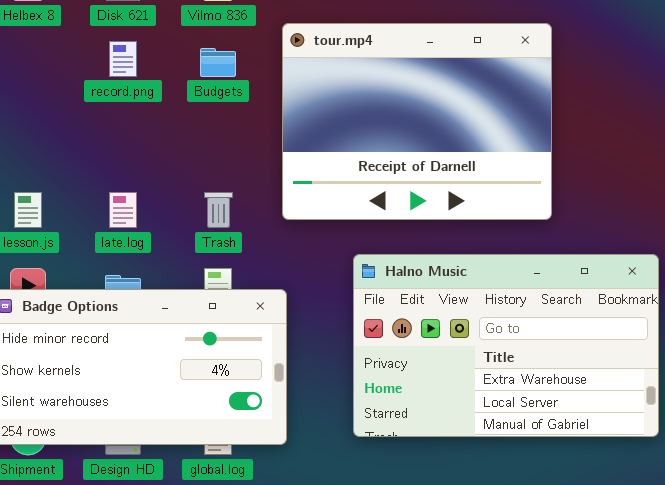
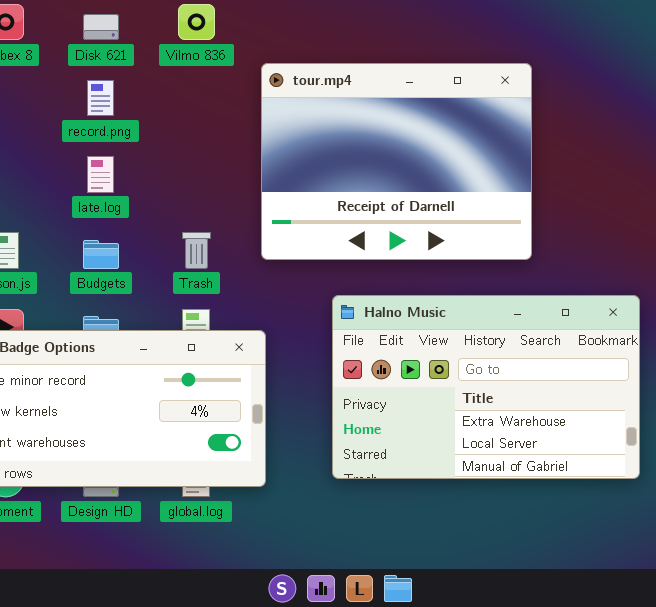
Budgets: [200,48,236,77] -> [83,240,119,269], moved
late.log: [109,192,137,228] -> [87,156,114,193], moved

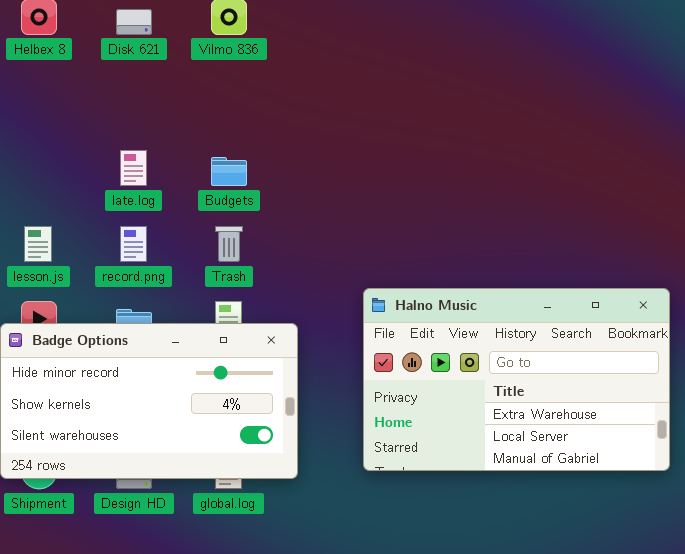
tour.mp4: [261,63,532,260] -> none, closed
record.png: [87,80,114,116] -> [120,226,147,262], moved
Budgets: [83,240,119,269] -> [211,157,247,186], moved

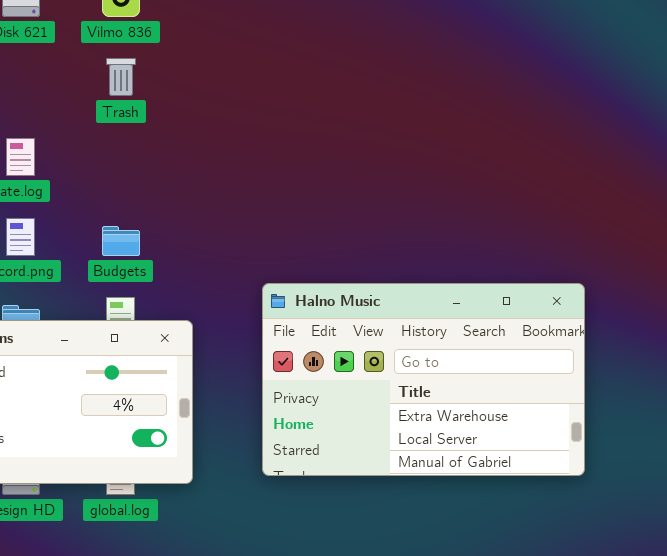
Budgets: [211,157,247,186] -> [102,226,140,256], moved
Trash: [215,226,243,262] -> [106,58,136,96], moved

